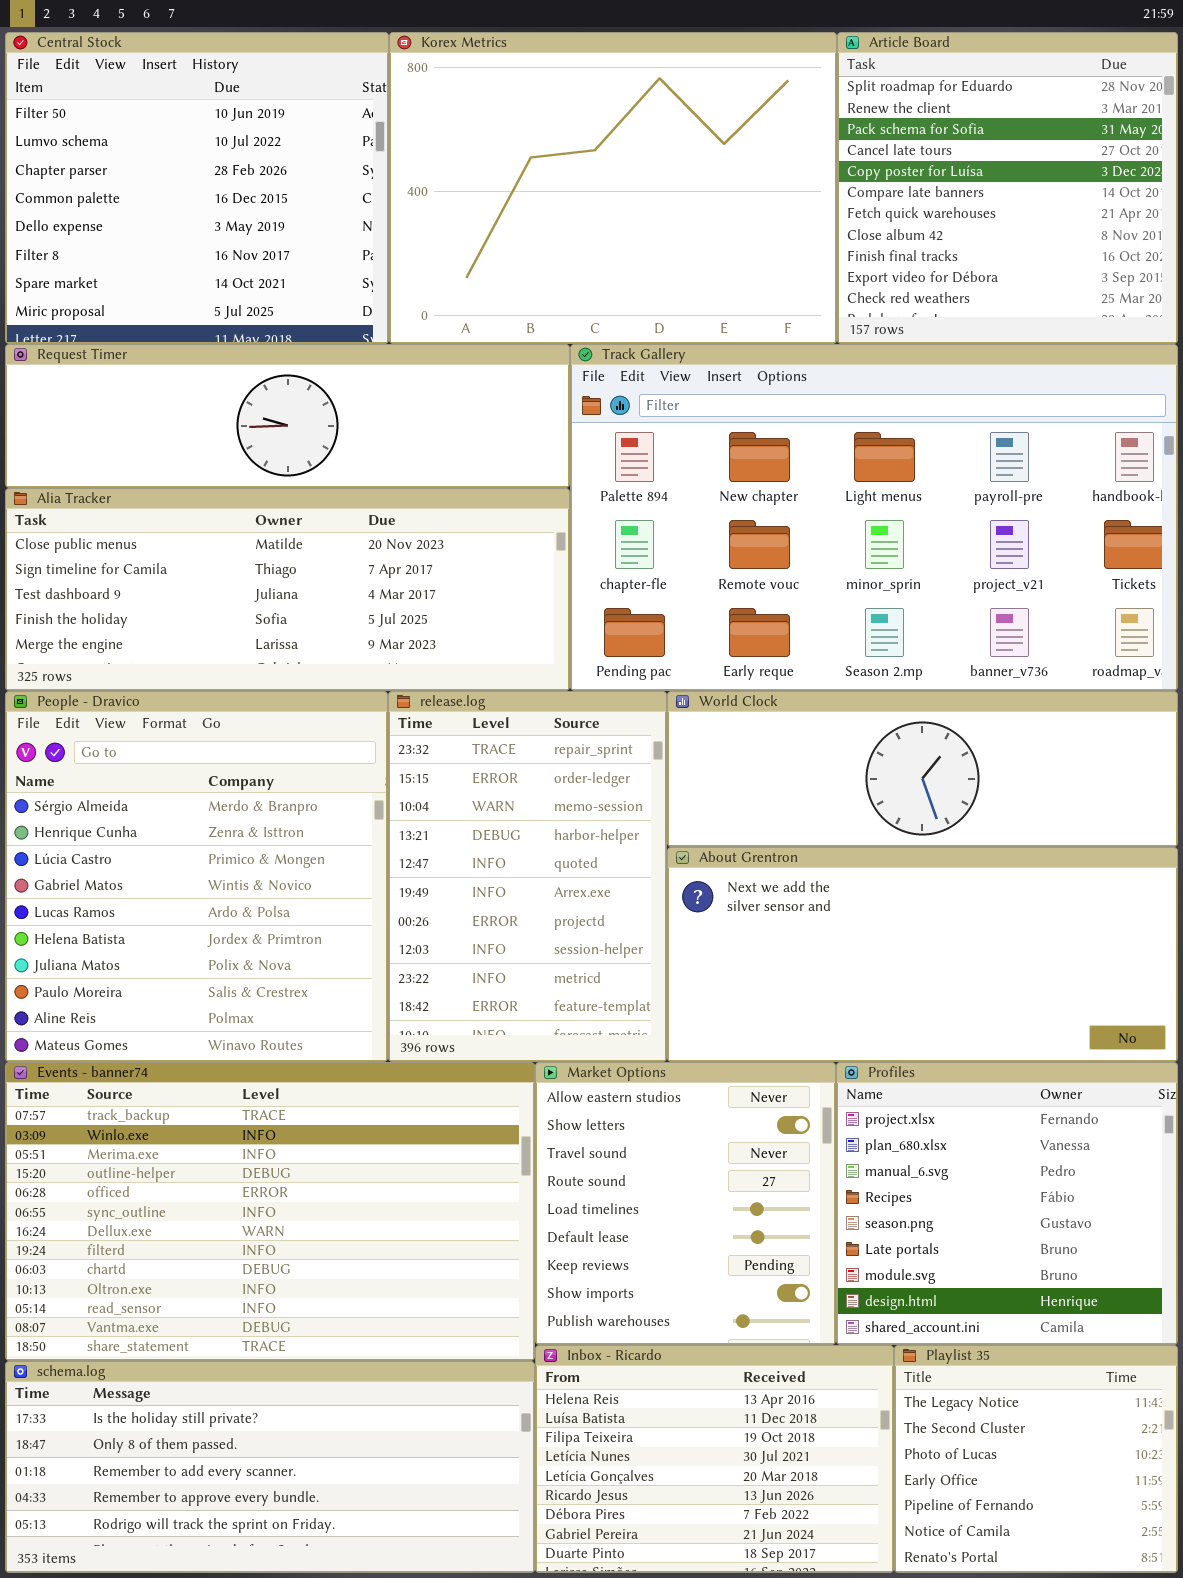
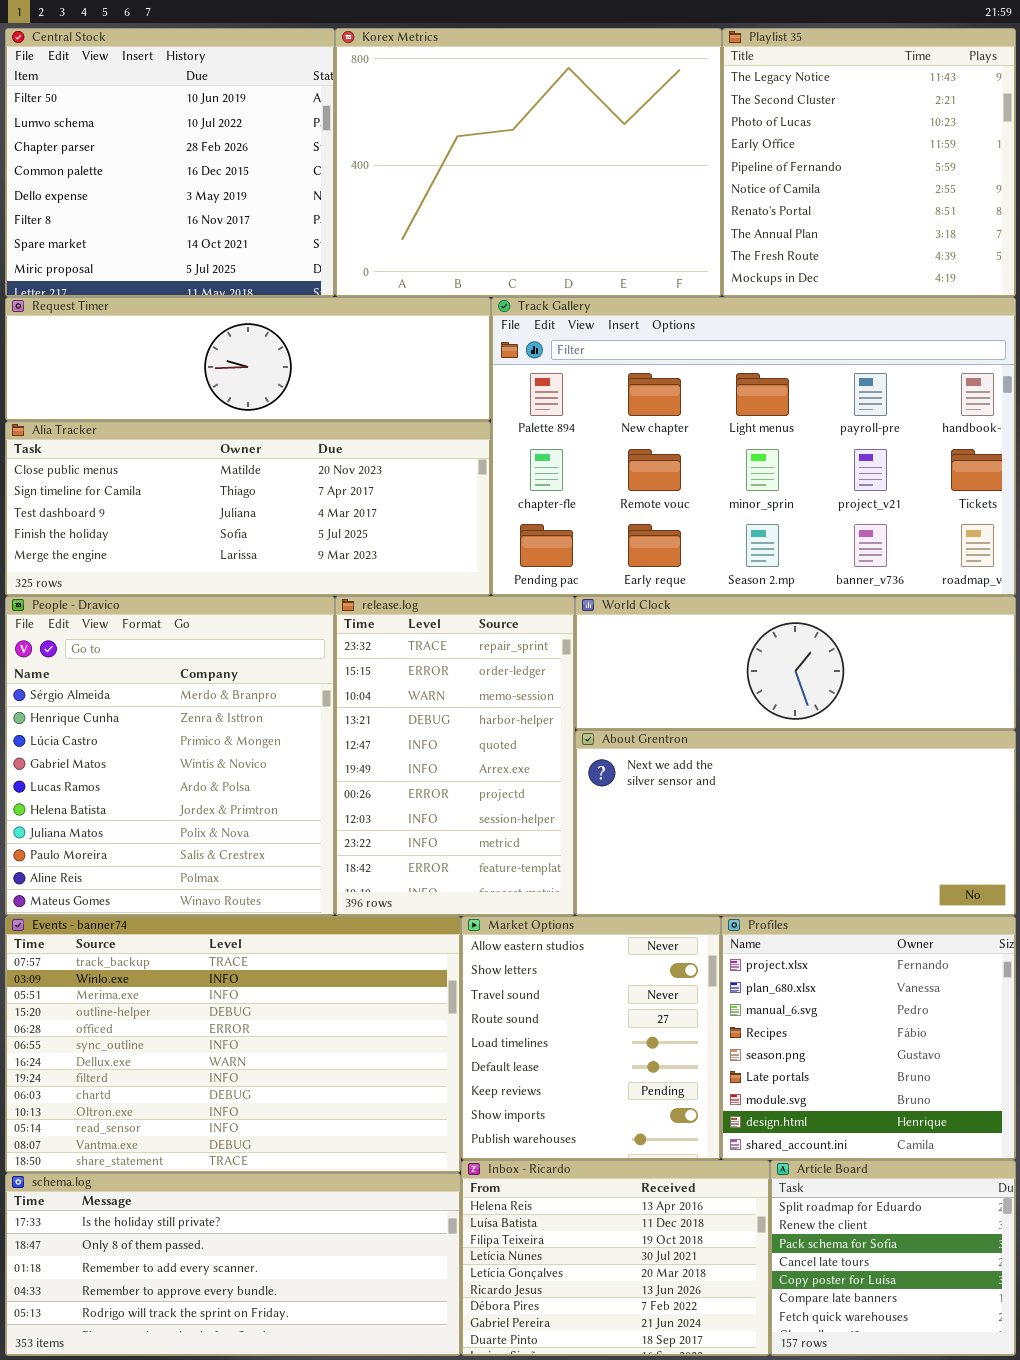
Article Board: [837,32,1178,344] -> [770,1160,1016,1356], moved, resized
Playlist 35: [894,1345,1178,1573] -> [722,28,1016,297], moved, resized

